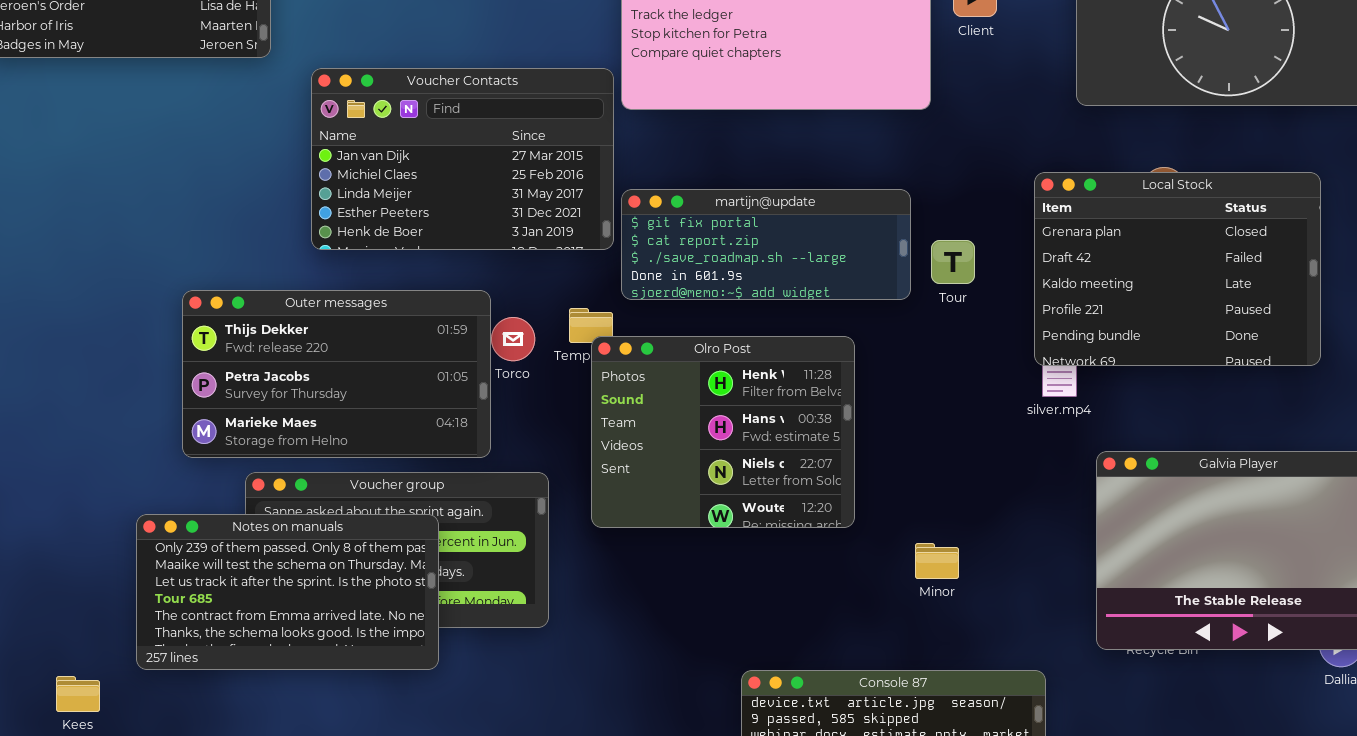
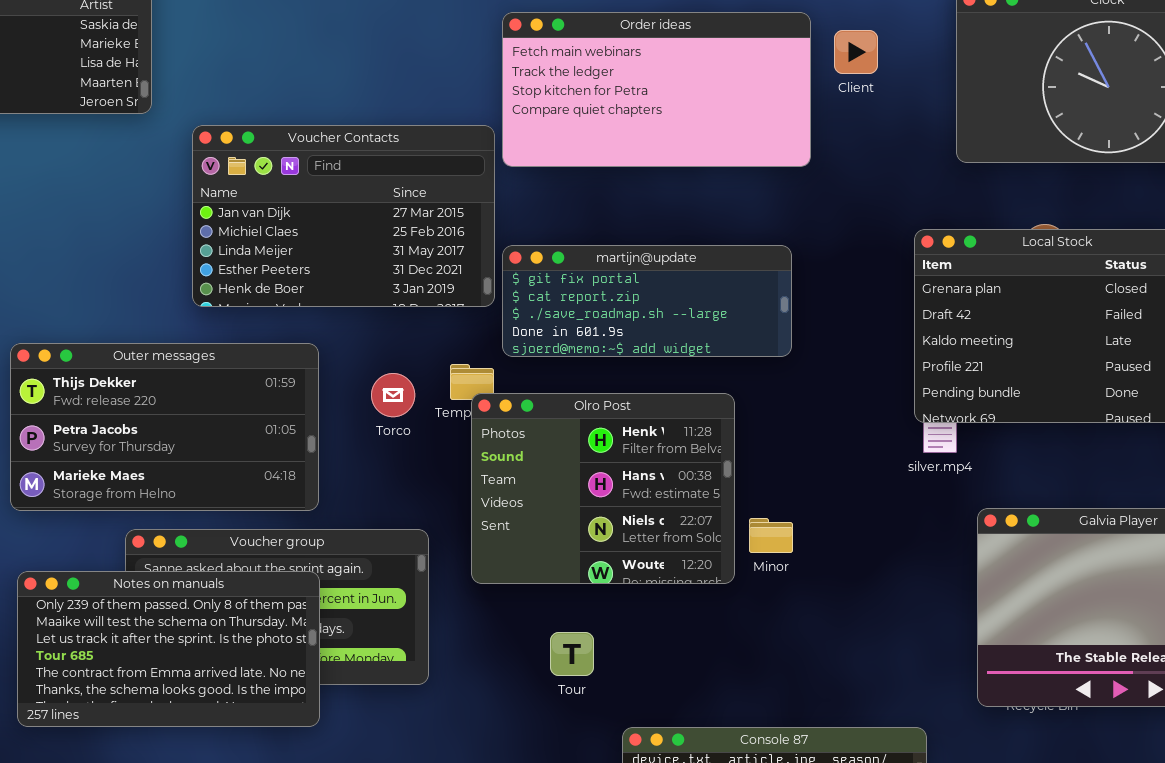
Tour: [931,240,975,284] -> [550,632,594,676], moved
Outer messages: [182,290,491,458] -> [10,343,319,511], moved
Minor: [915,543,959,579] -> [749,518,793,553], moved

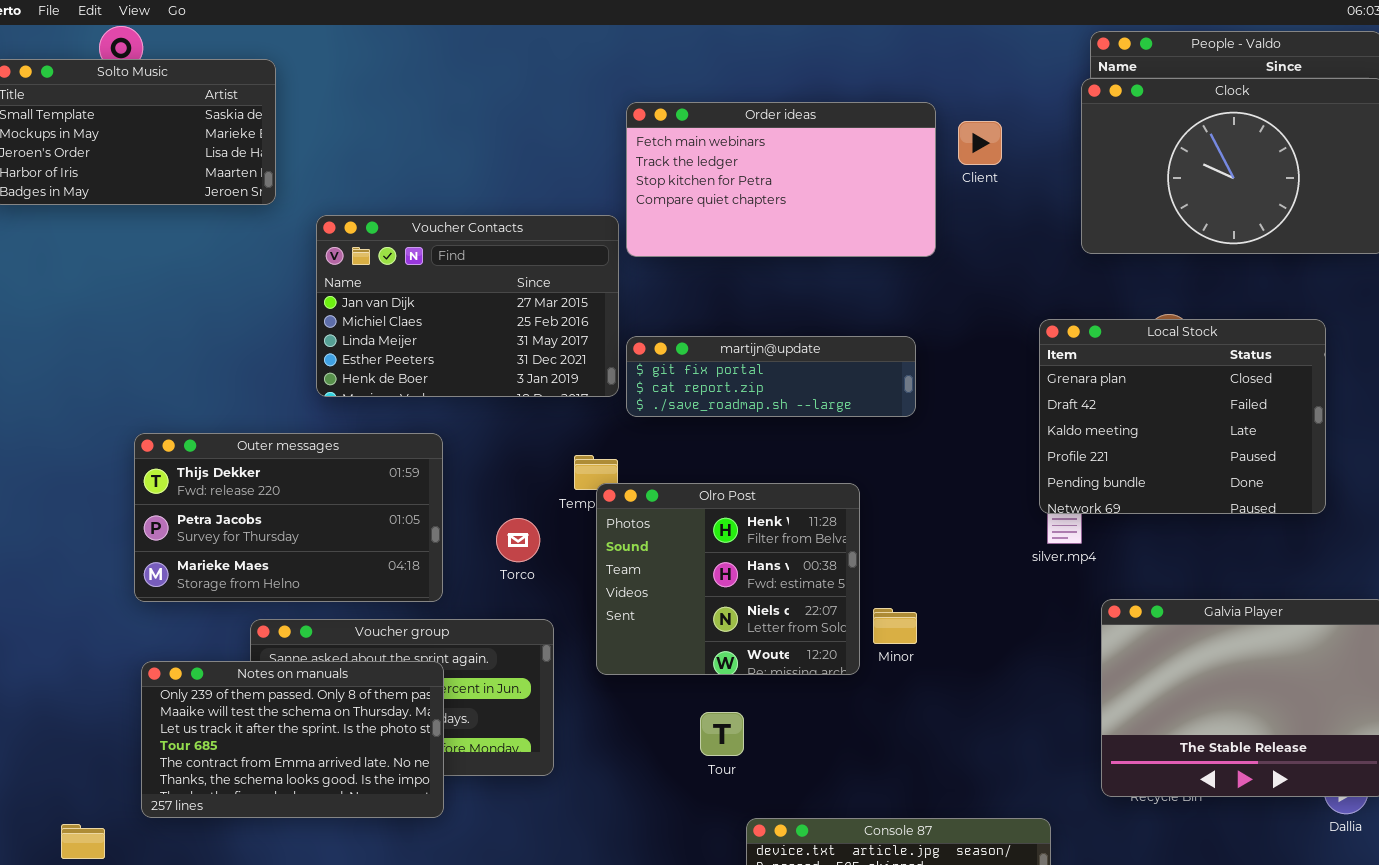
martijn@update: [502,245,792,357] -> [626,336,916,417], resized
Torco: [371,373,415,417] -> [496,518,540,562], moved
Tour: [550,632,594,676] -> [700,712,744,756], moved

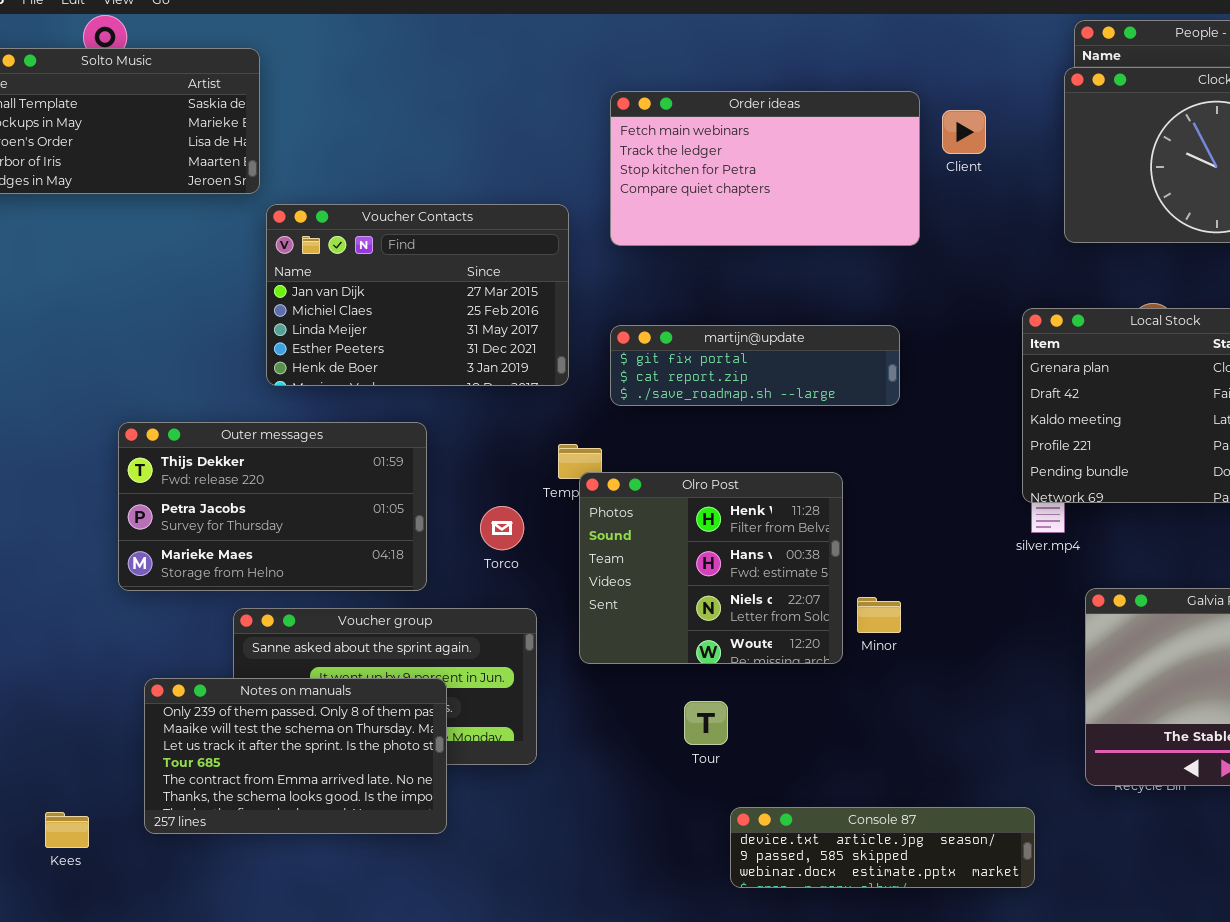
Voucher Contacts: [316,215,619,397] -> [266,204,569,386], moved
Notes on manuals: [141,661,444,818] -> [144,678,447,834], moved

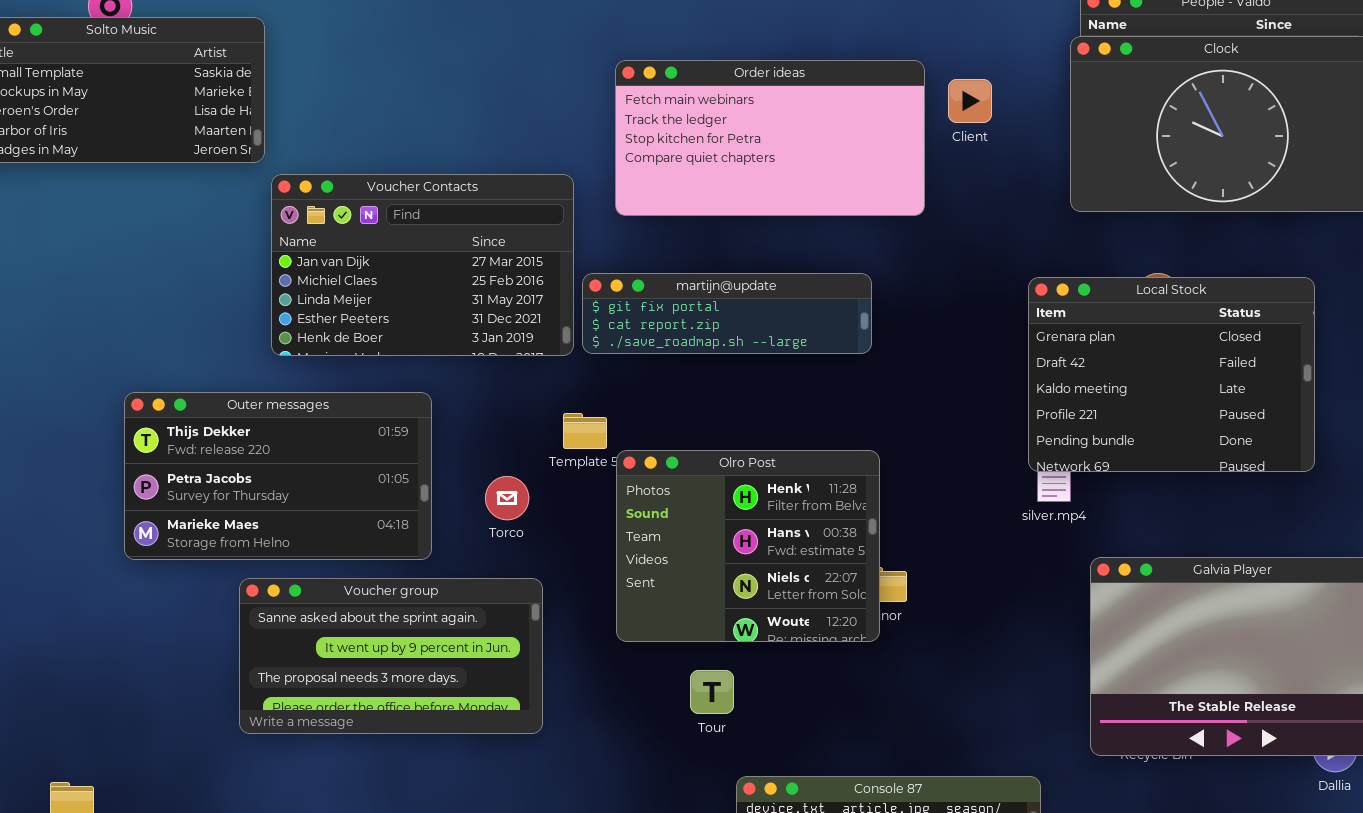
martijn@update: [610,325,900,406] -> [582,273,872,354], moved
Olro Post: [579,472,843,664] -> [616,450,880,642], moved
Notes on manuals: [144,678,447,834] -> none, closed

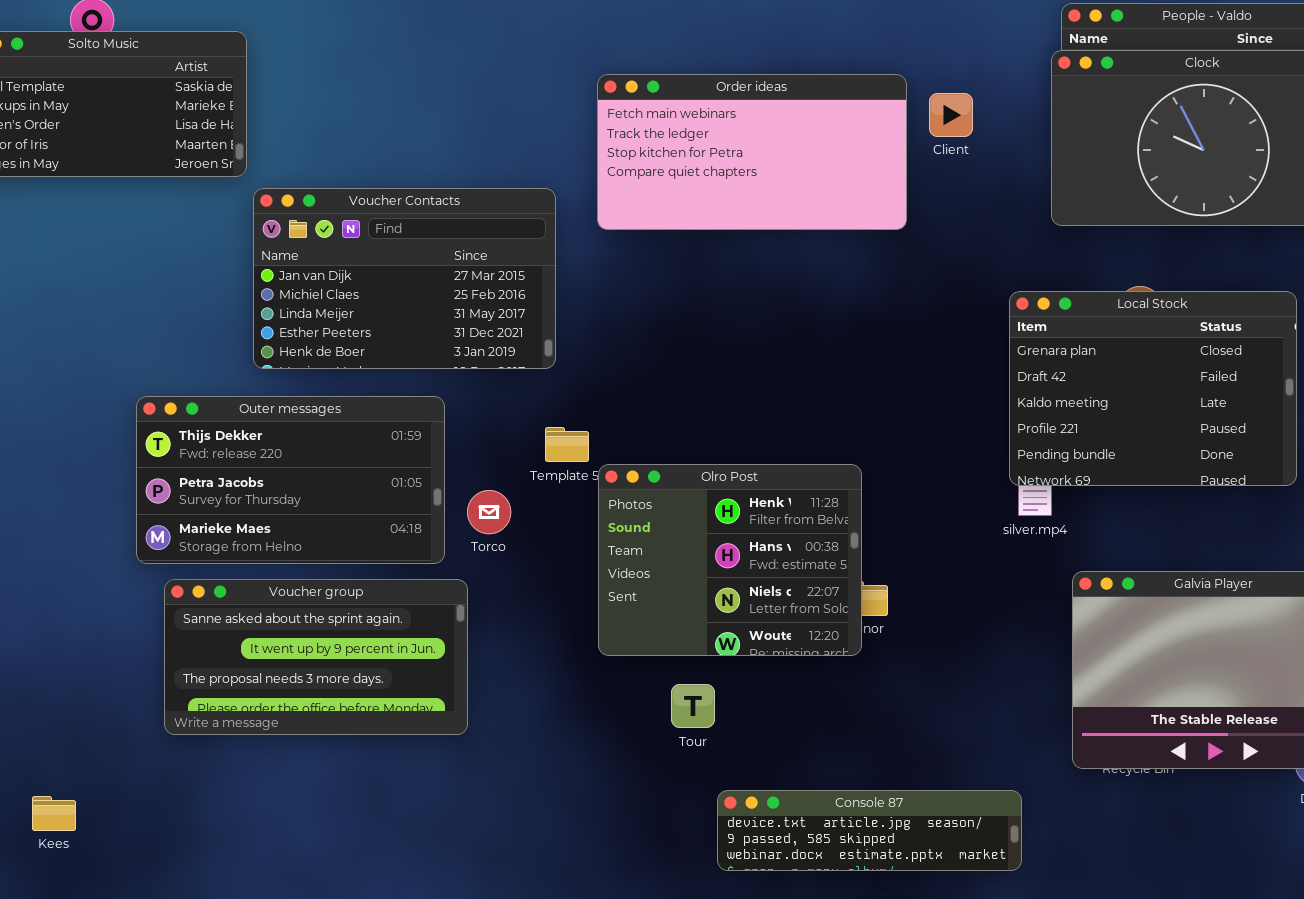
martijn@update: [582,273,872,354] -> none, closed
Outer messages: [124,392,432,560] -> [136,396,445,564], moved
Voucher group: [239,578,543,734] -> [164,579,468,735], moved

